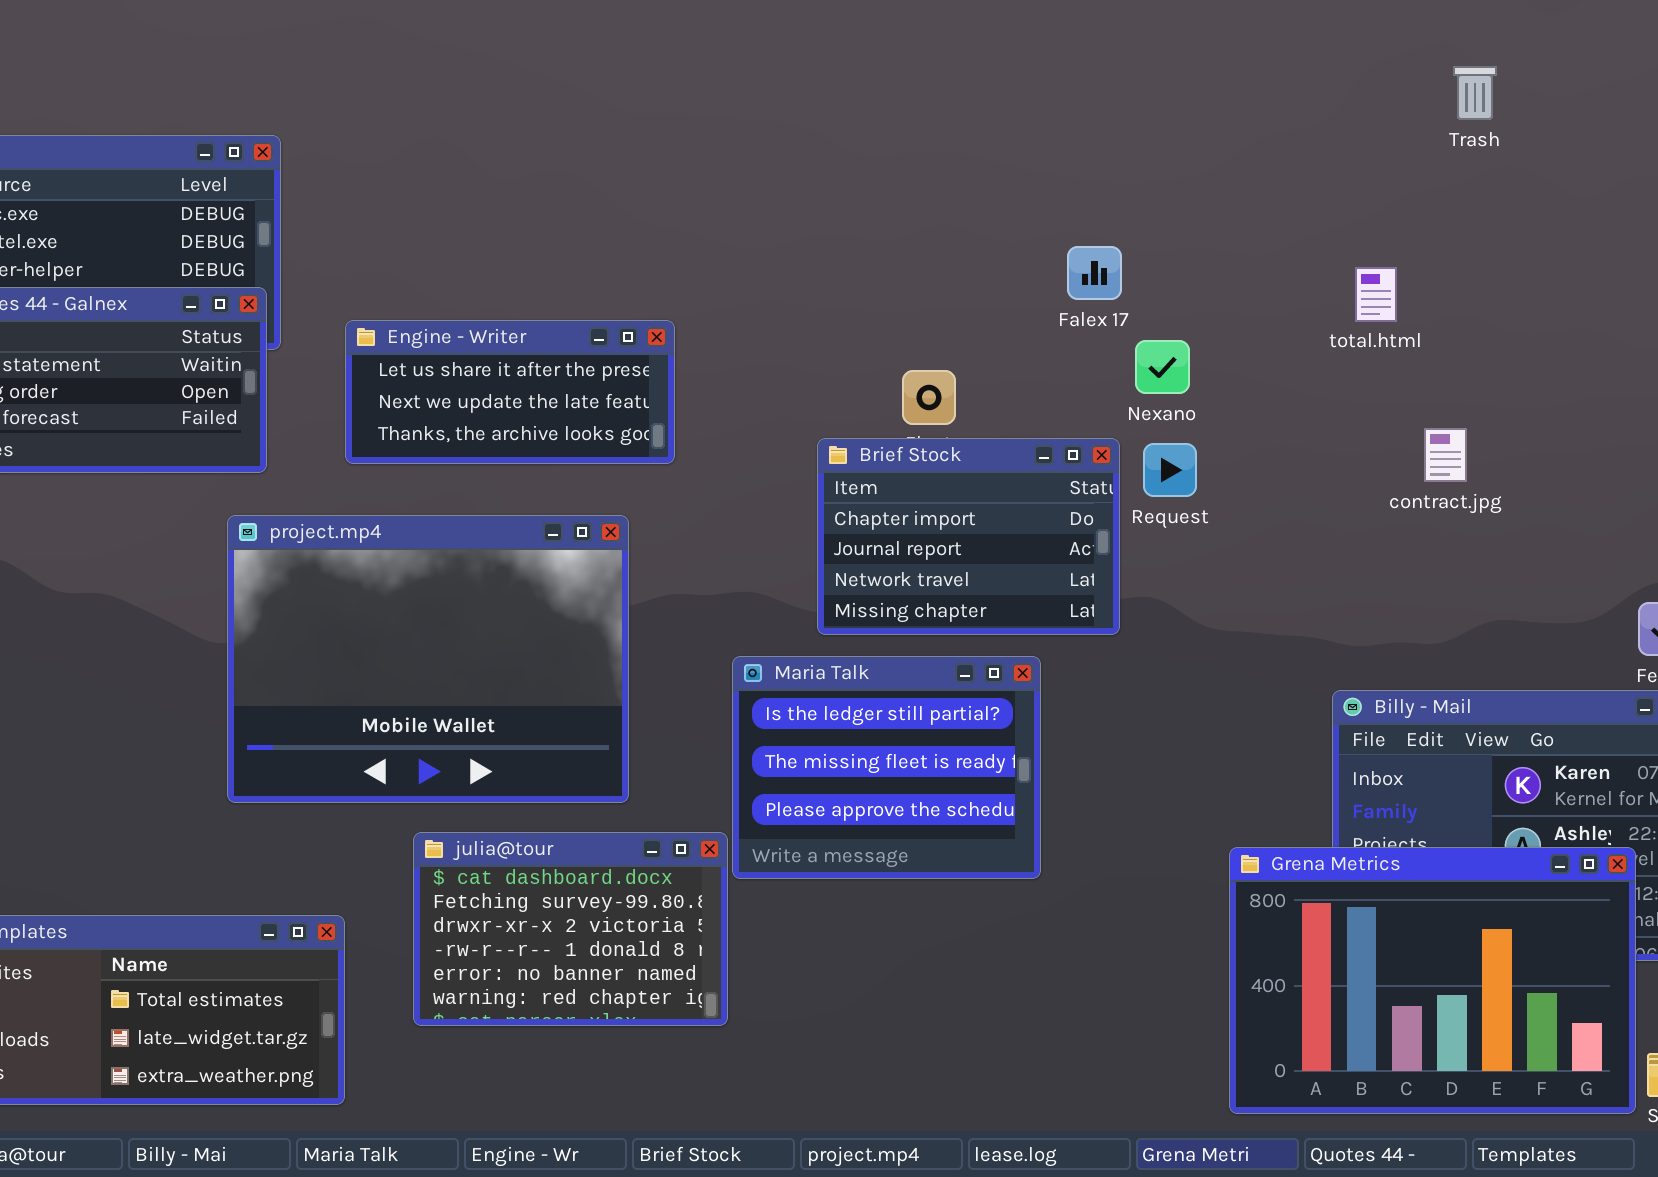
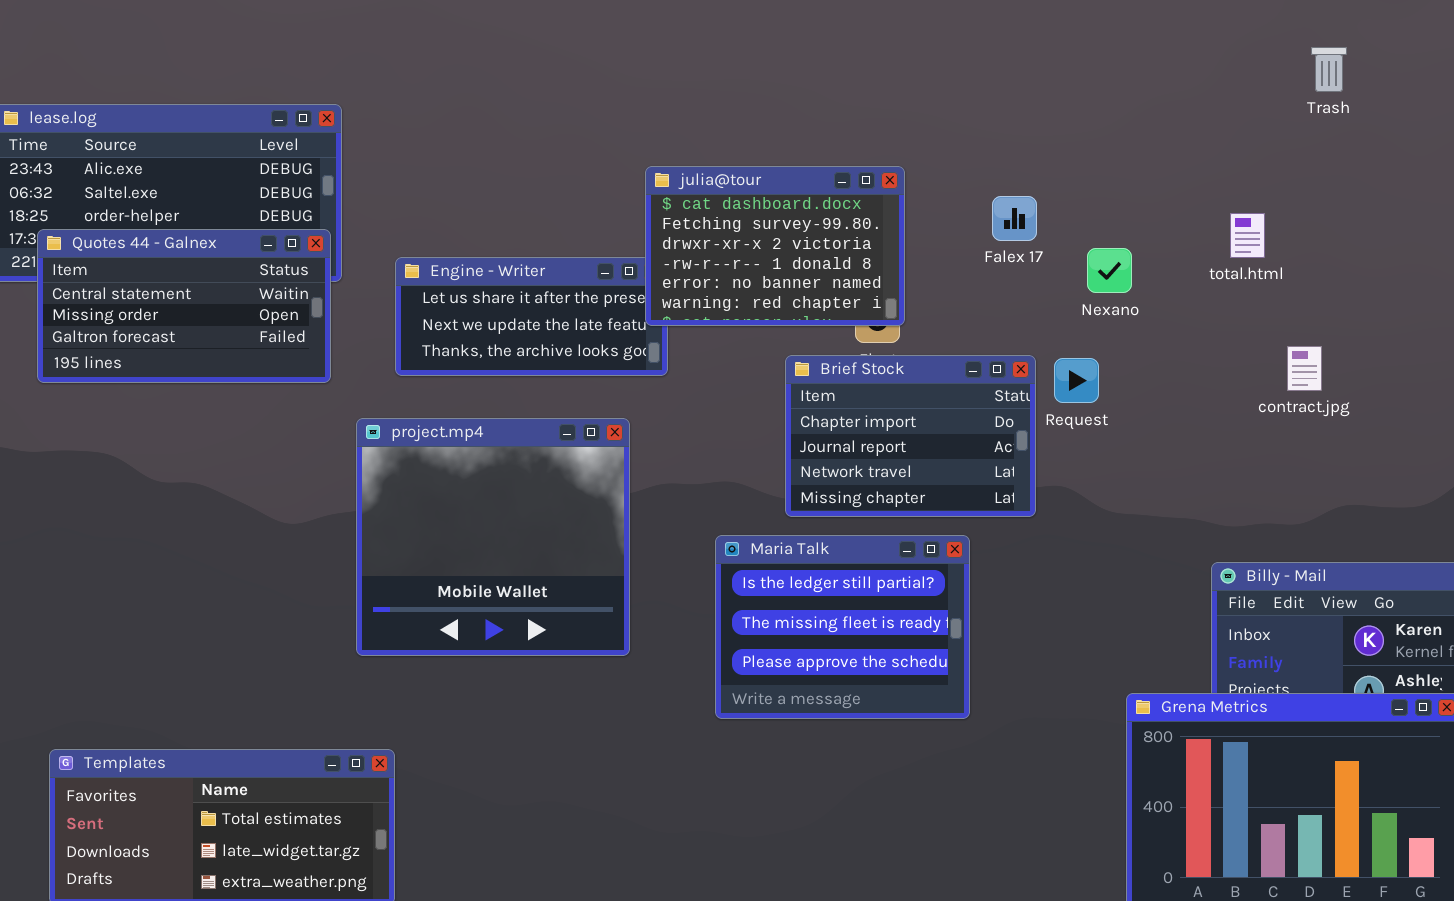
Nexano: [1135,340,1190,394] -> [1087,248,1132,293], moved
project.mp4: [227,515,629,803] -> [356,418,630,656], resized
julia@tour: [413,832,728,1026] -> [645,166,905,326], moved

